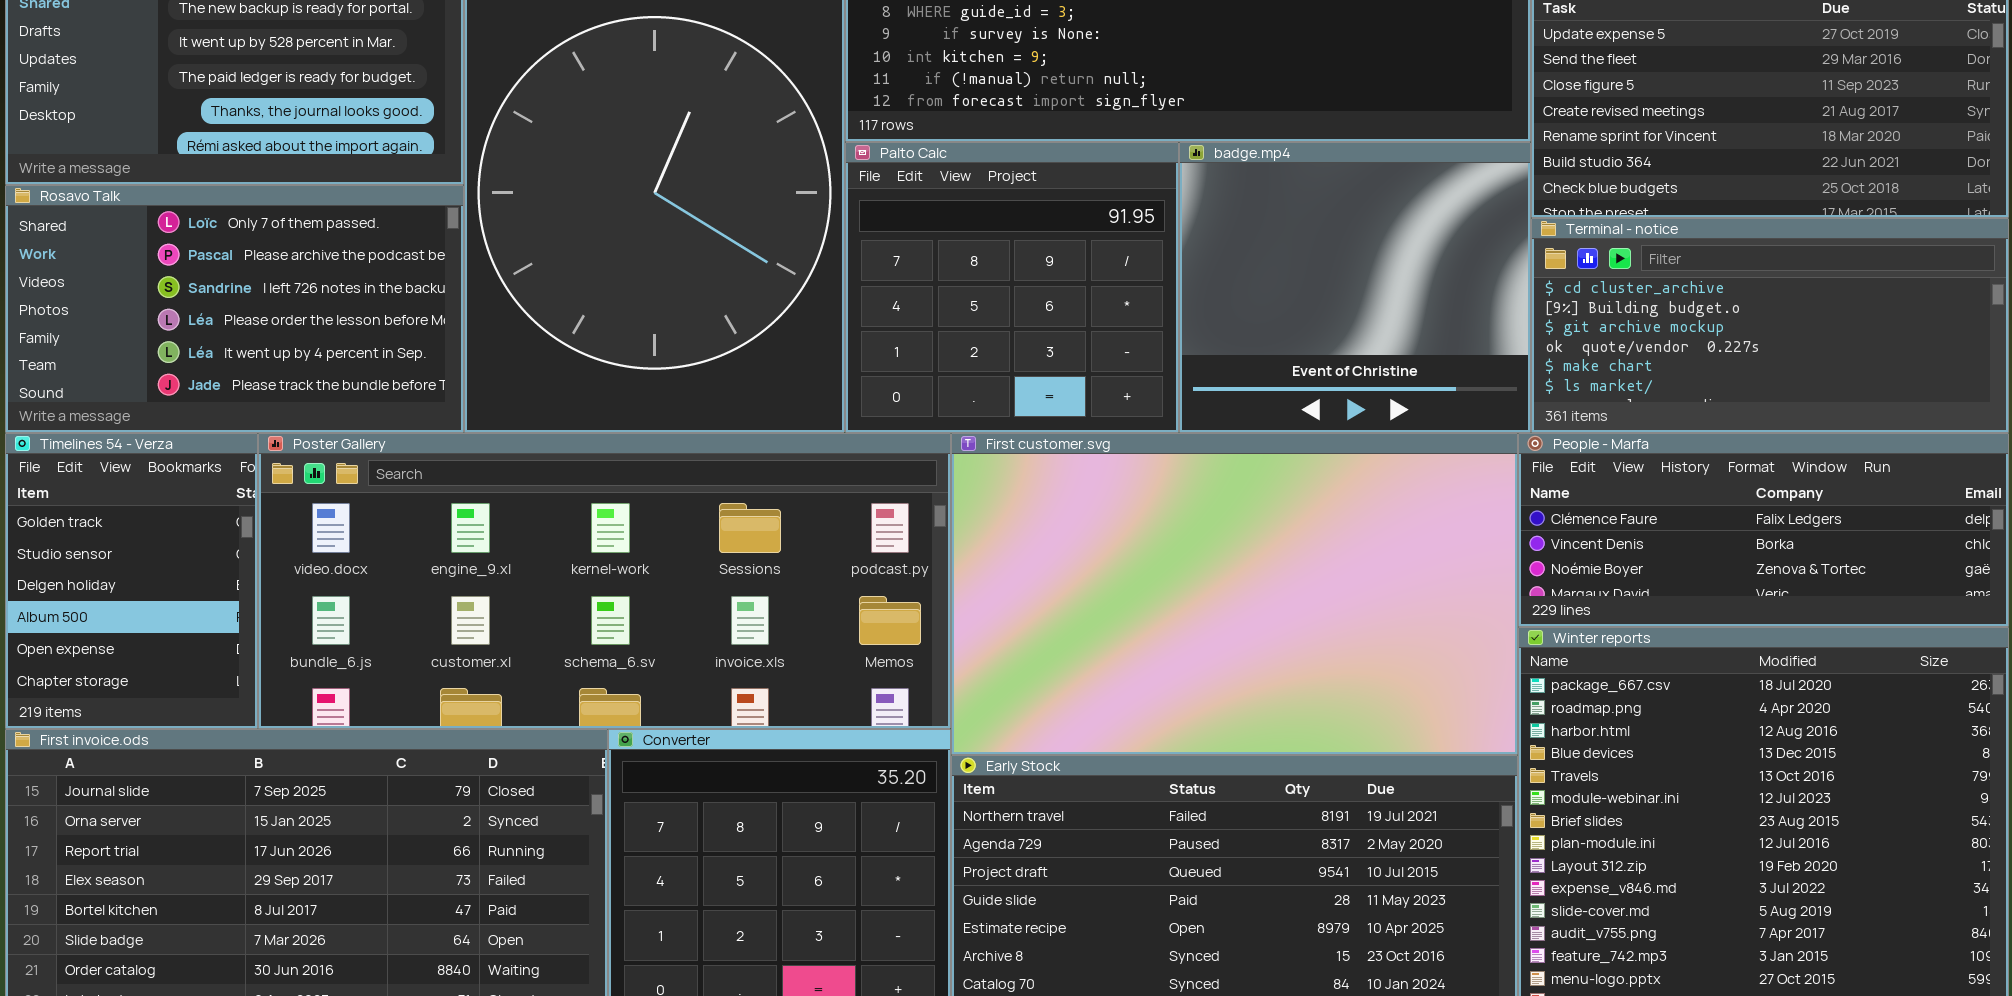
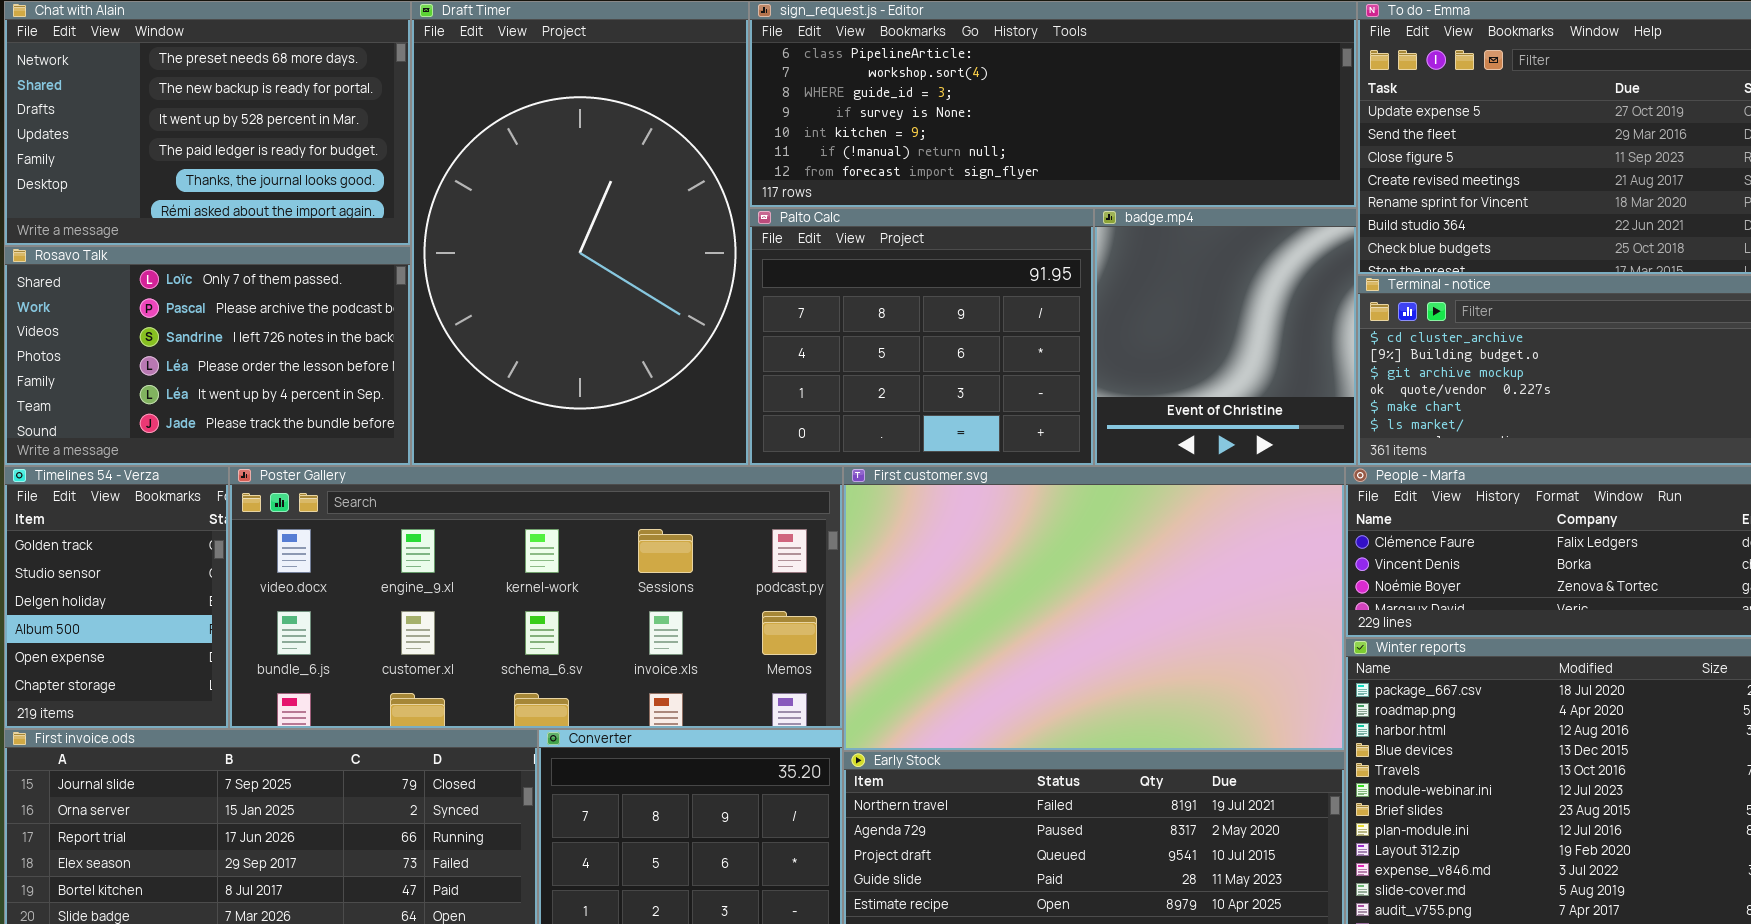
Palto Calc: [845,142,1179,433] -> [749,208,1094,466], resized
badge.mp4: [1179,142,1531,433] -> [1094,208,1357,466], resized

